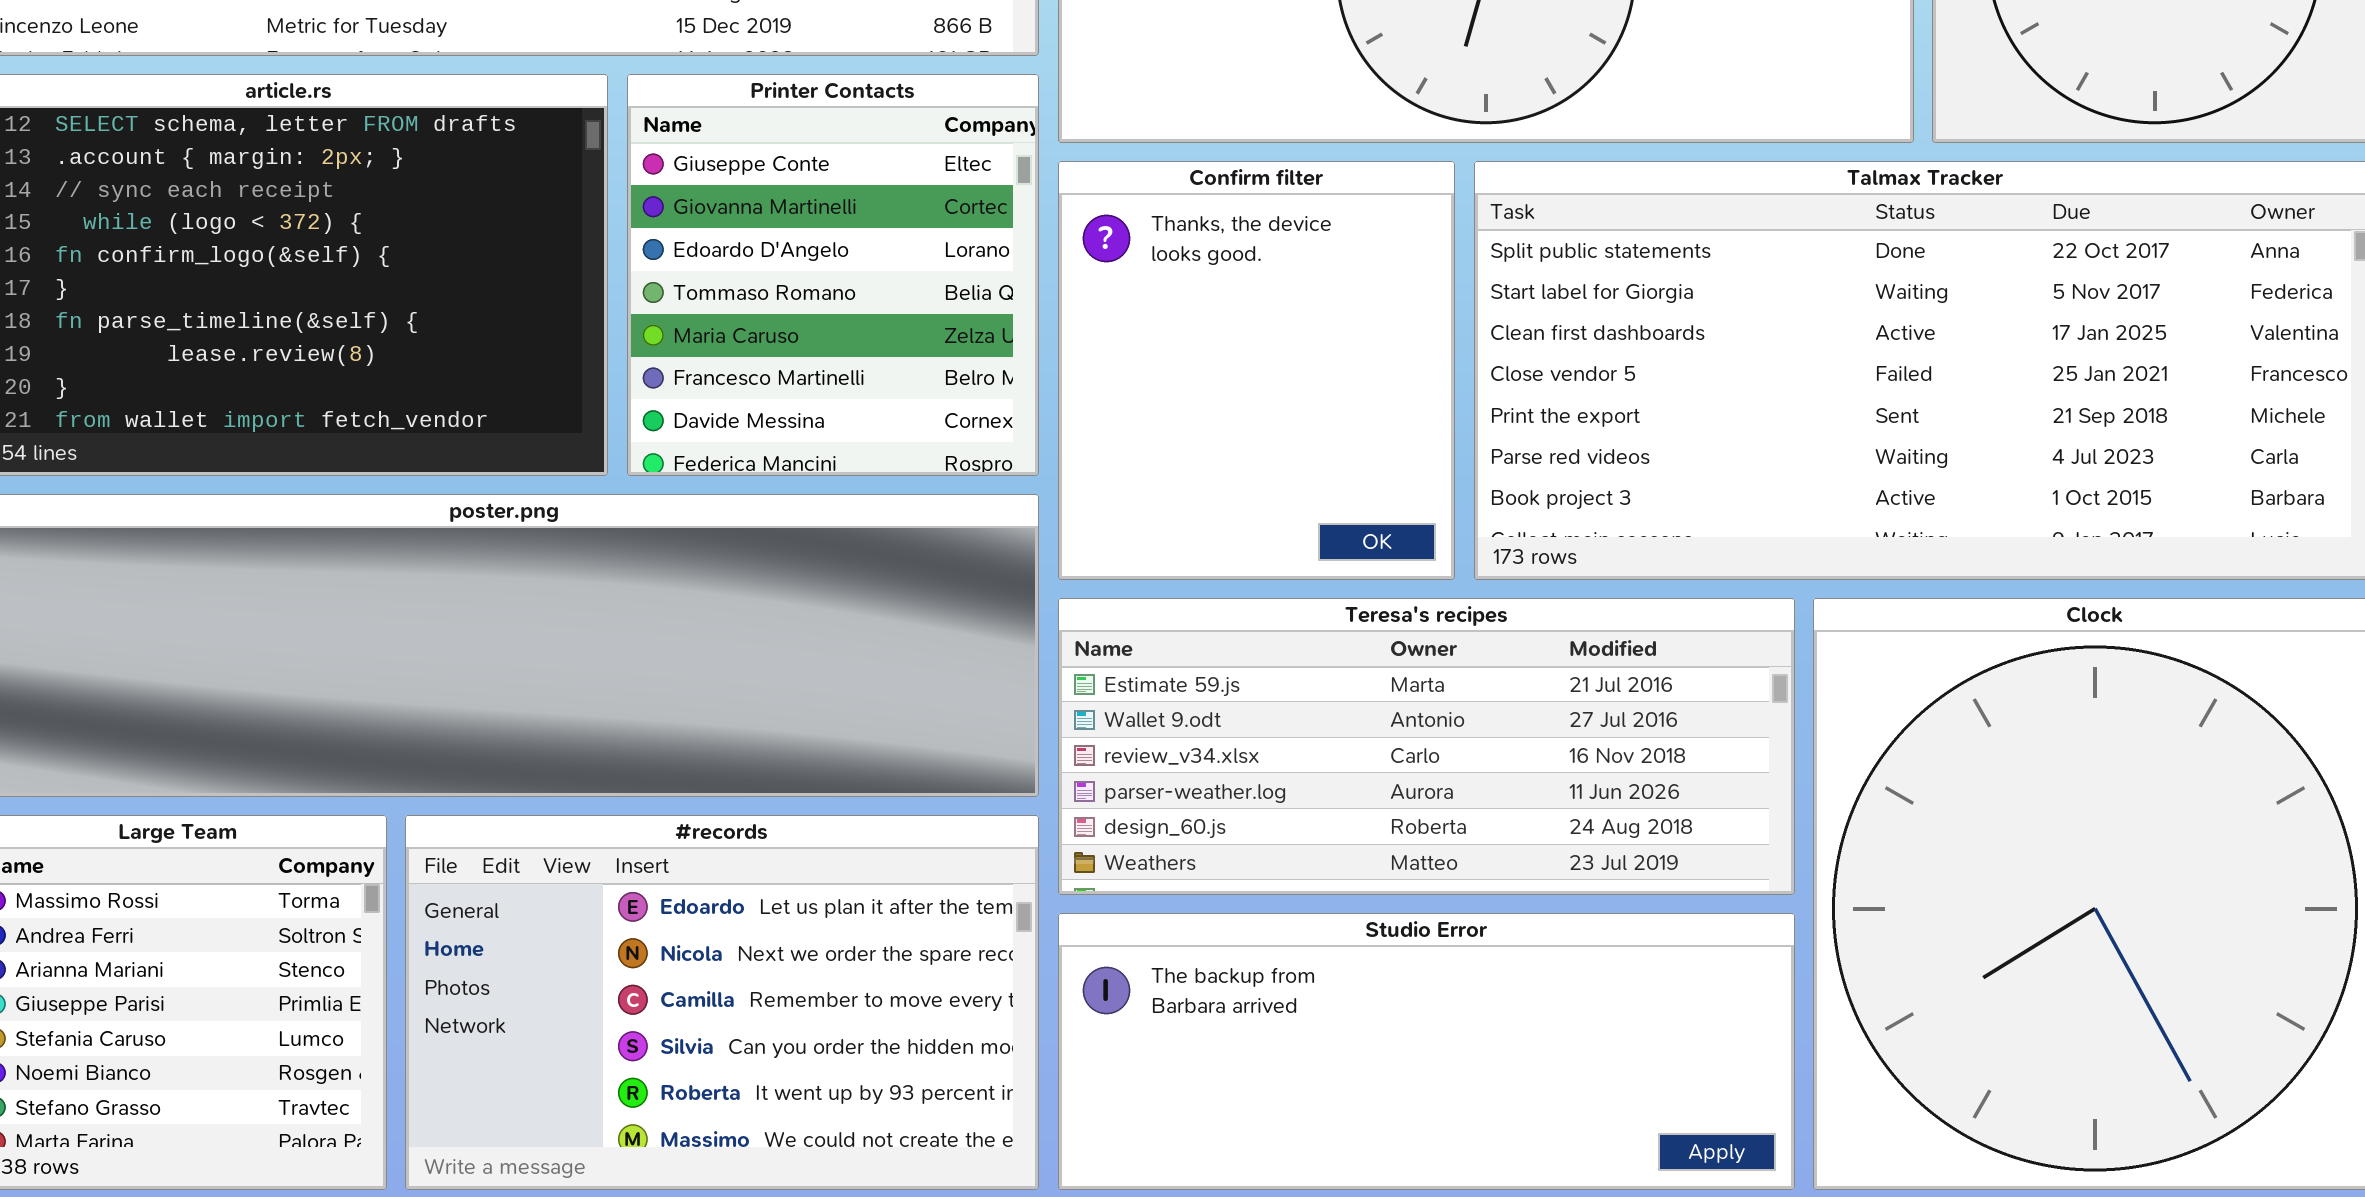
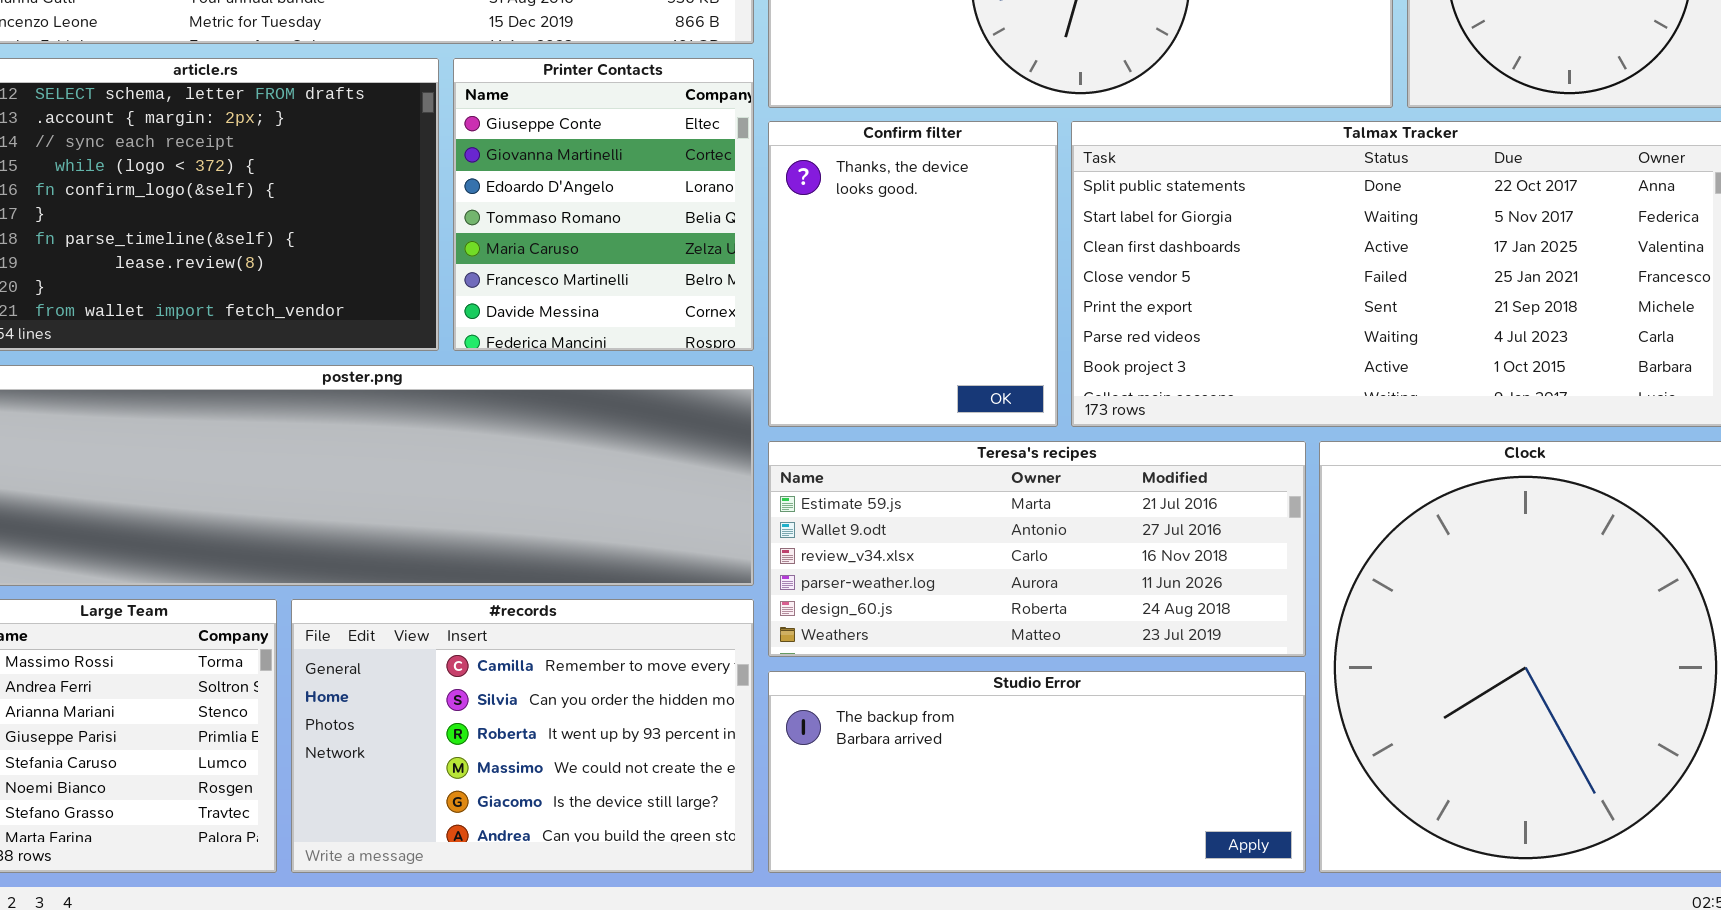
#records: [405,815,1039,1190] -> [291,599,754,873], scrolled down 2 rows

